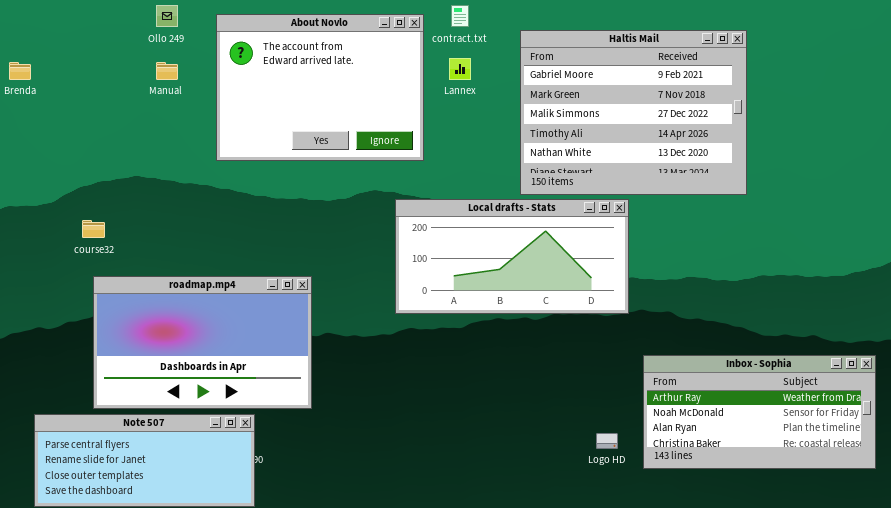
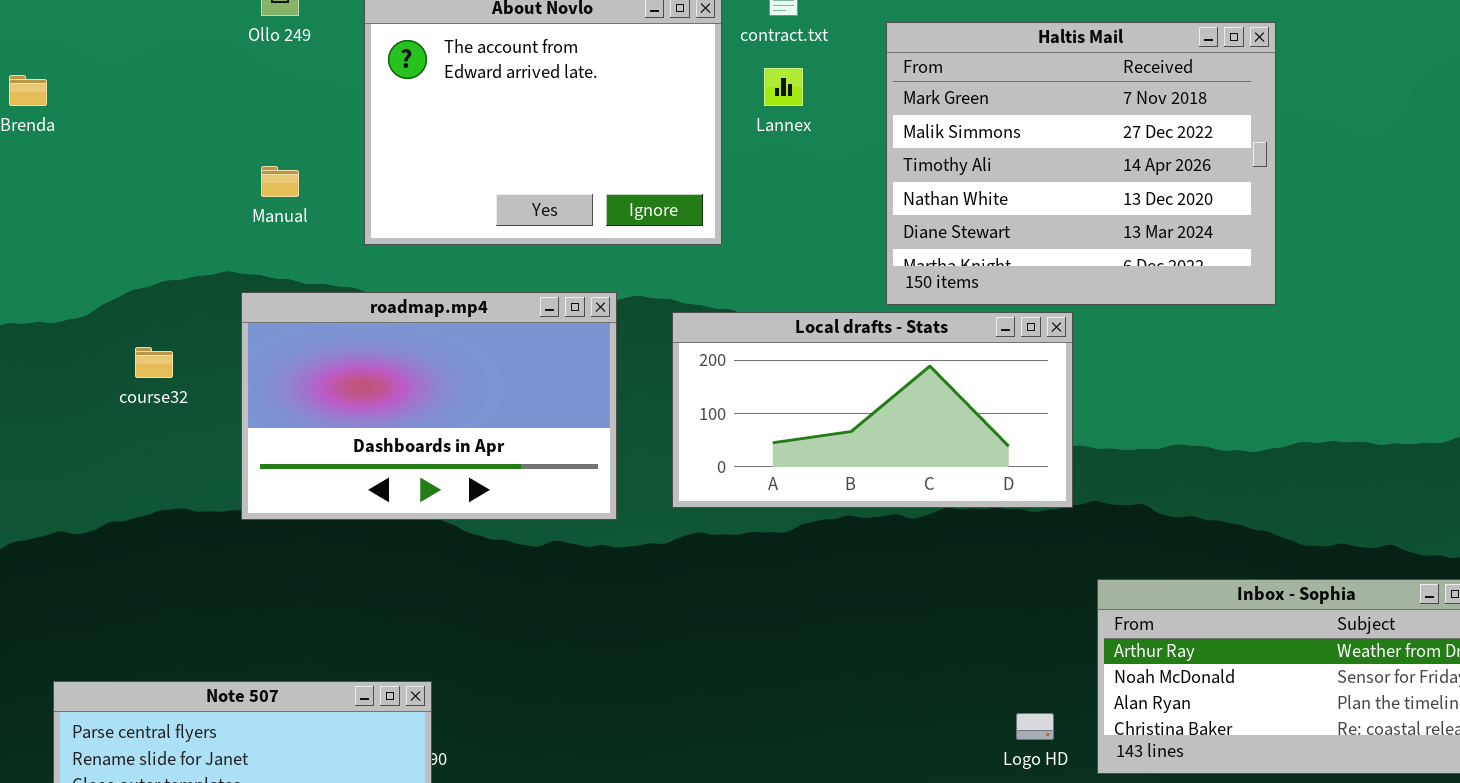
Haltis Mail: [520,30,747,195] -> [886,22,1276,305], scrolled down 1 row
Manual: [156,62,178,80] -> [261,166,299,197], moved
roadmap.mp4: [93,276,312,409] -> [241,292,617,520], moved

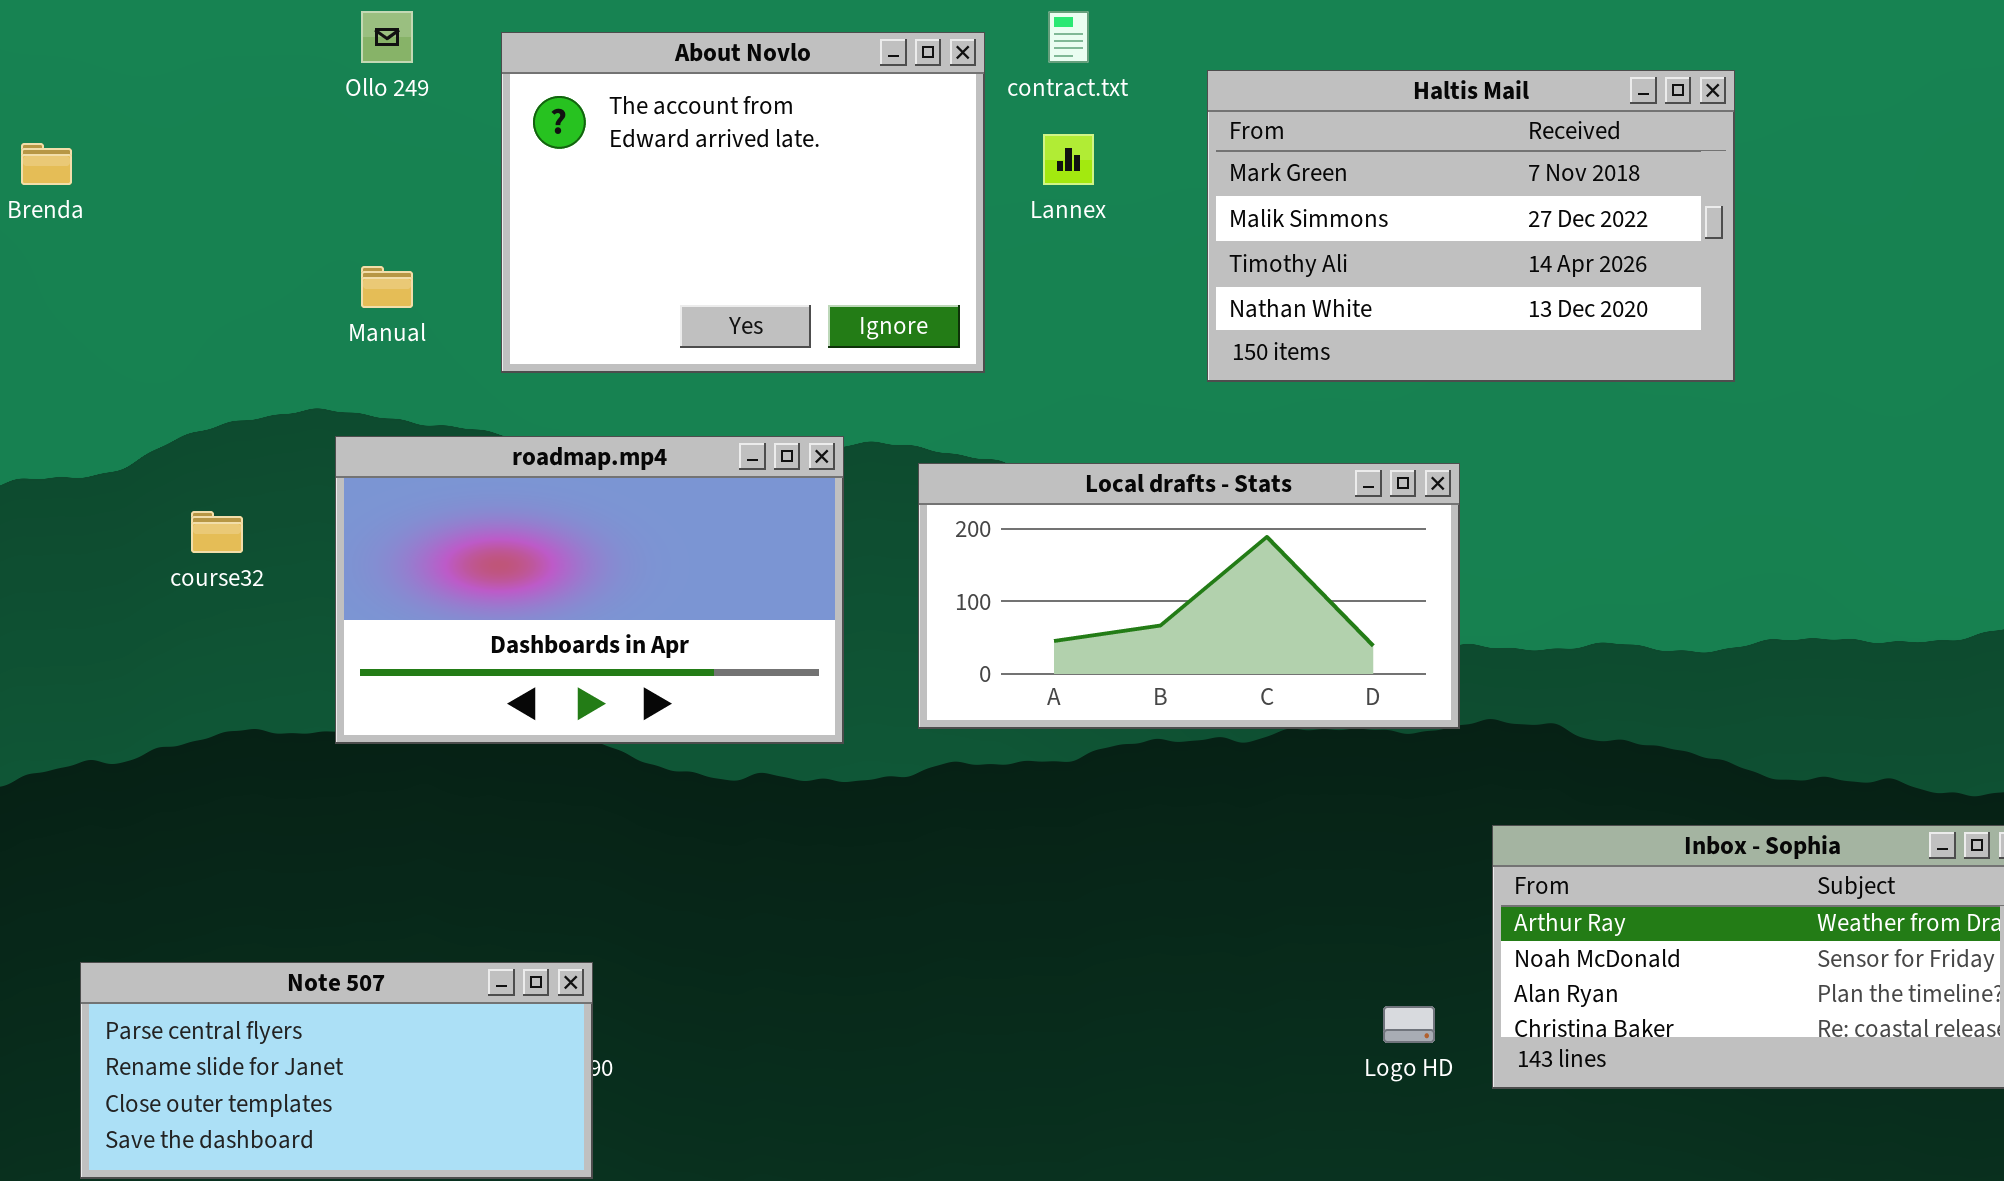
Haltis Mail: [886,22,1276,305] -> [1207,70,1735,382], resized

